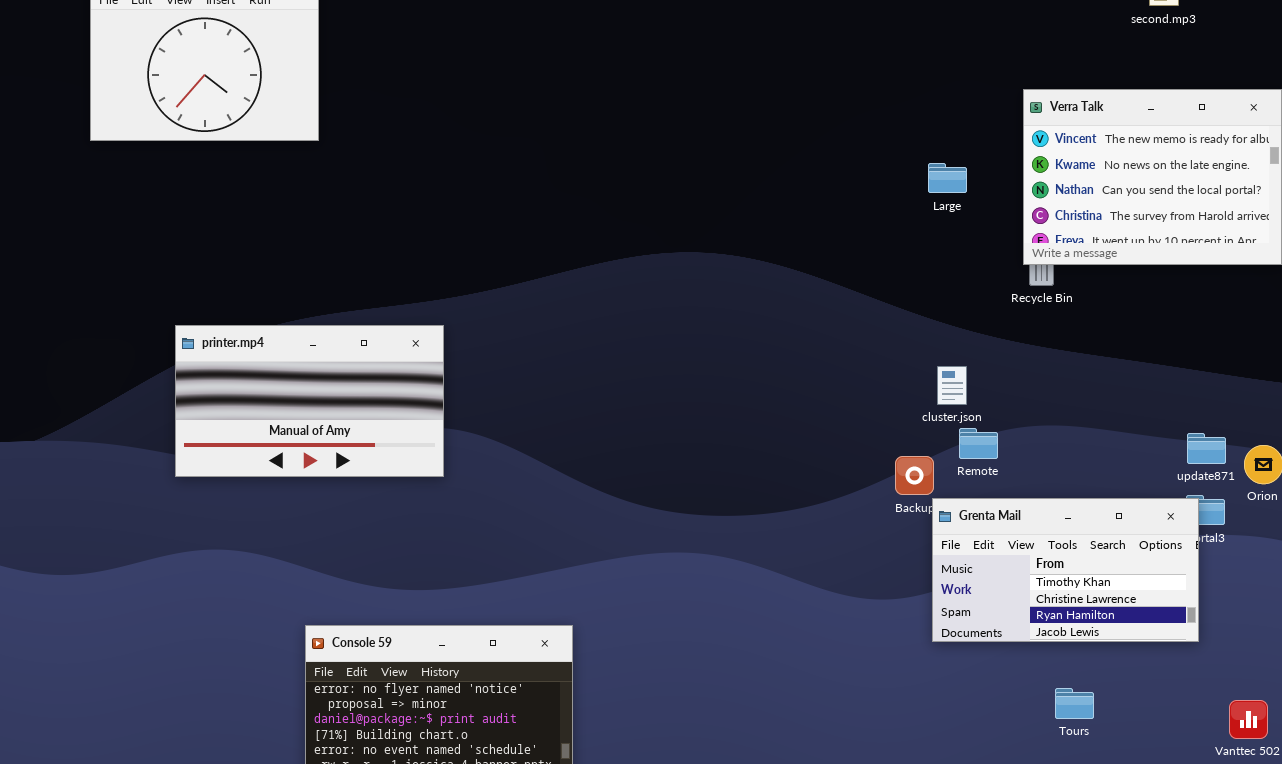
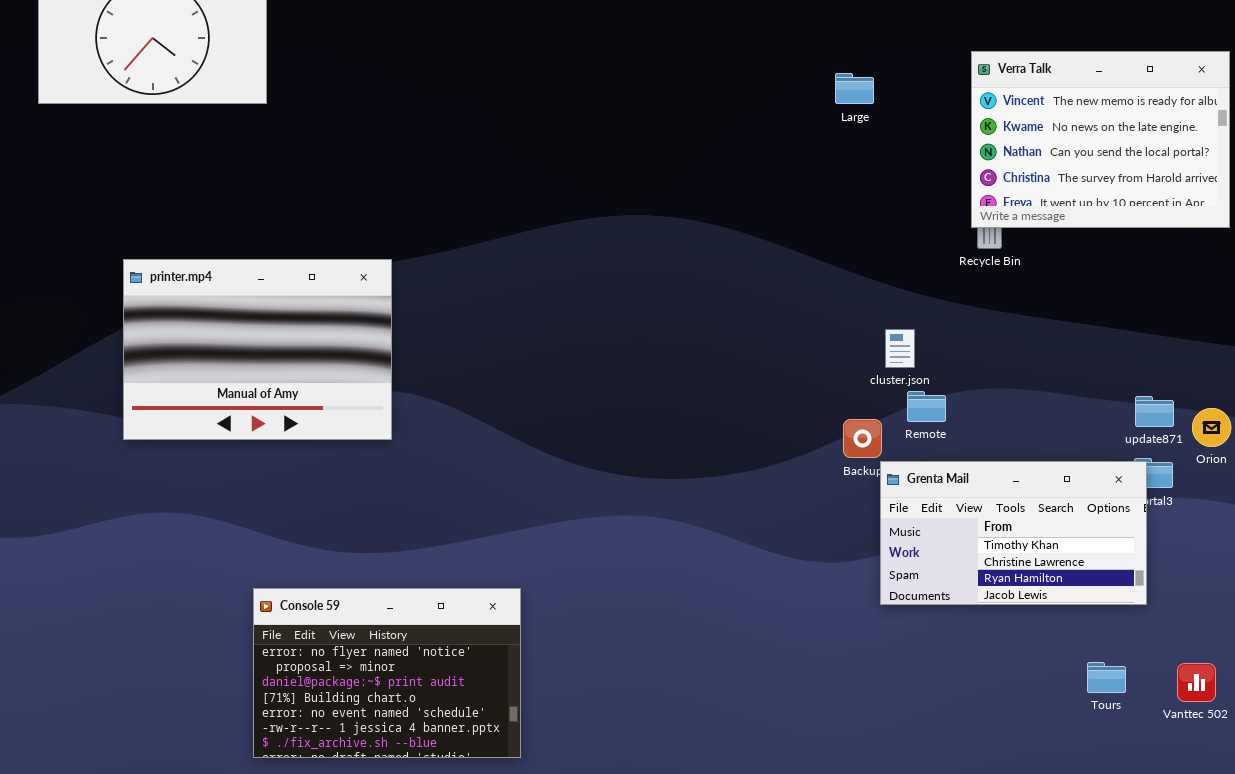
Large: [928,163,967,193] -> [835,73,874,104], moved
printer.mp4: [175,325,444,477] -> [123,259,392,440], resized
Tours: [1055,688,1094,719] -> [1087,662,1126,693], moved

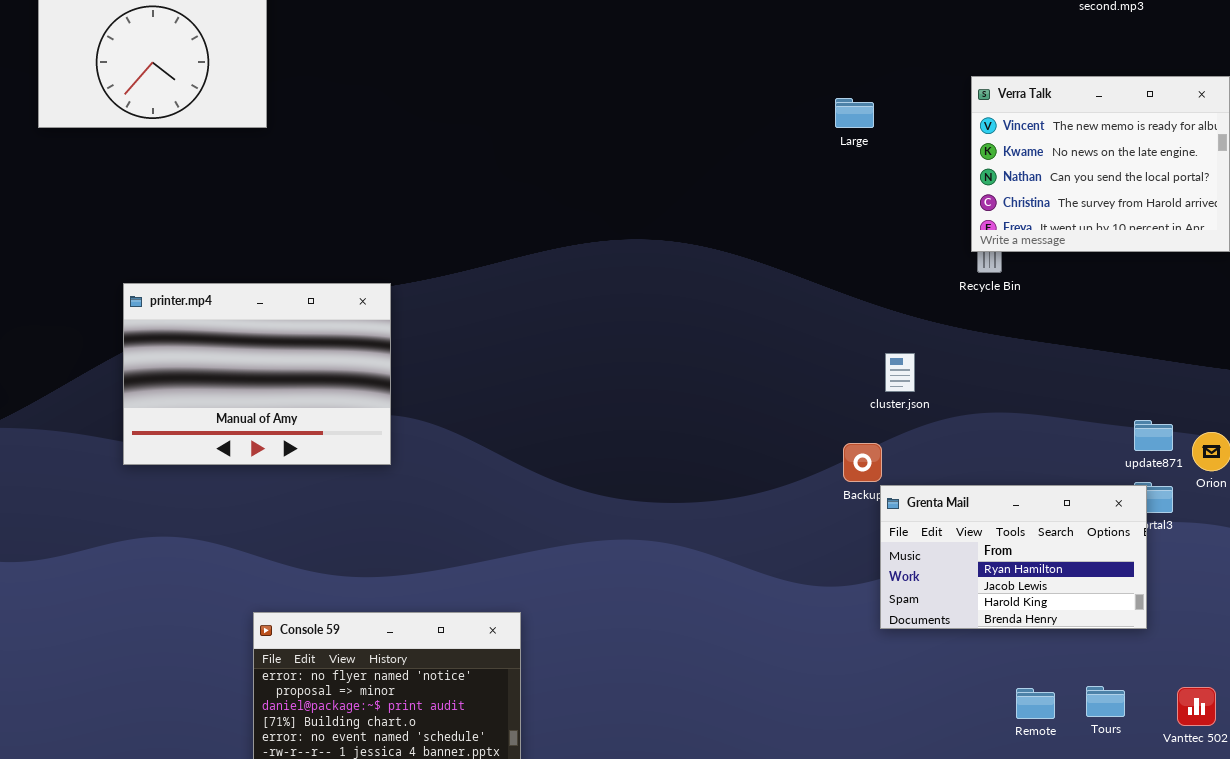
Remote: [907,391,946,422] -> [1016,688,1055,719], moved
Grenta Mail: [880,461,1147,605] -> [880,485,1147,629], scrolled down 2 rows

